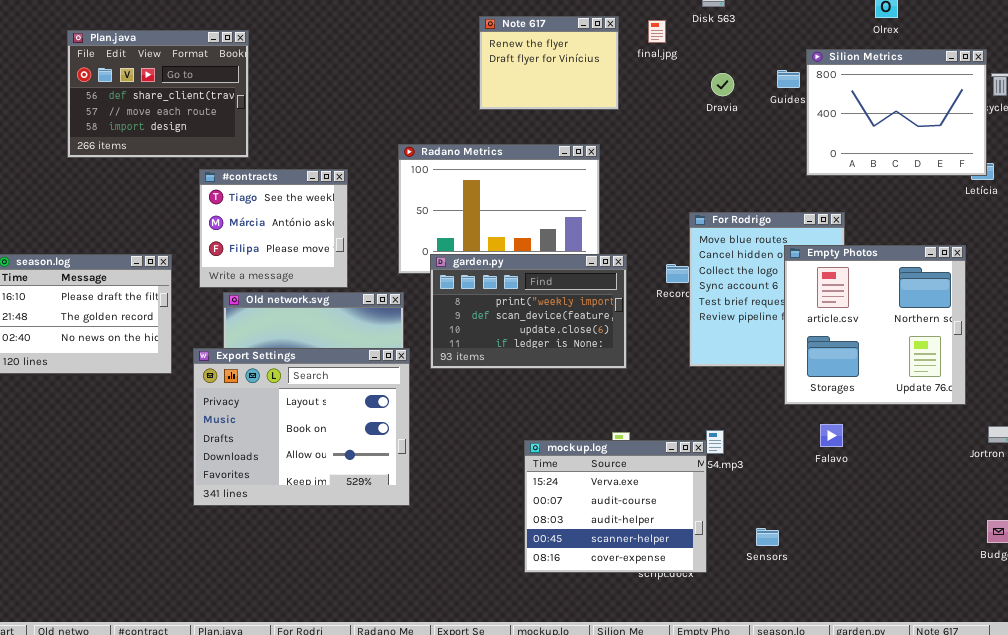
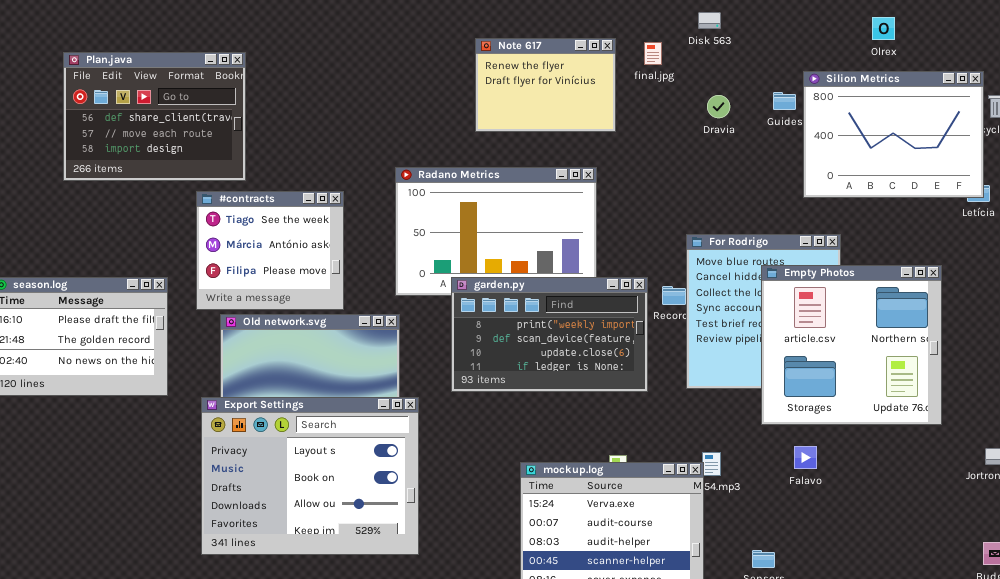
Empty Photos: [784,245,966,405] -> [761,265,942,425], moved
garden.py: [430,254,627,369] -> [451,277,648,392], moved
Export Settings: [193,348,410,506] -> [201,397,419,555], moved
Falavo: [820,424,843,447] -> [794,446,817,469], moved

